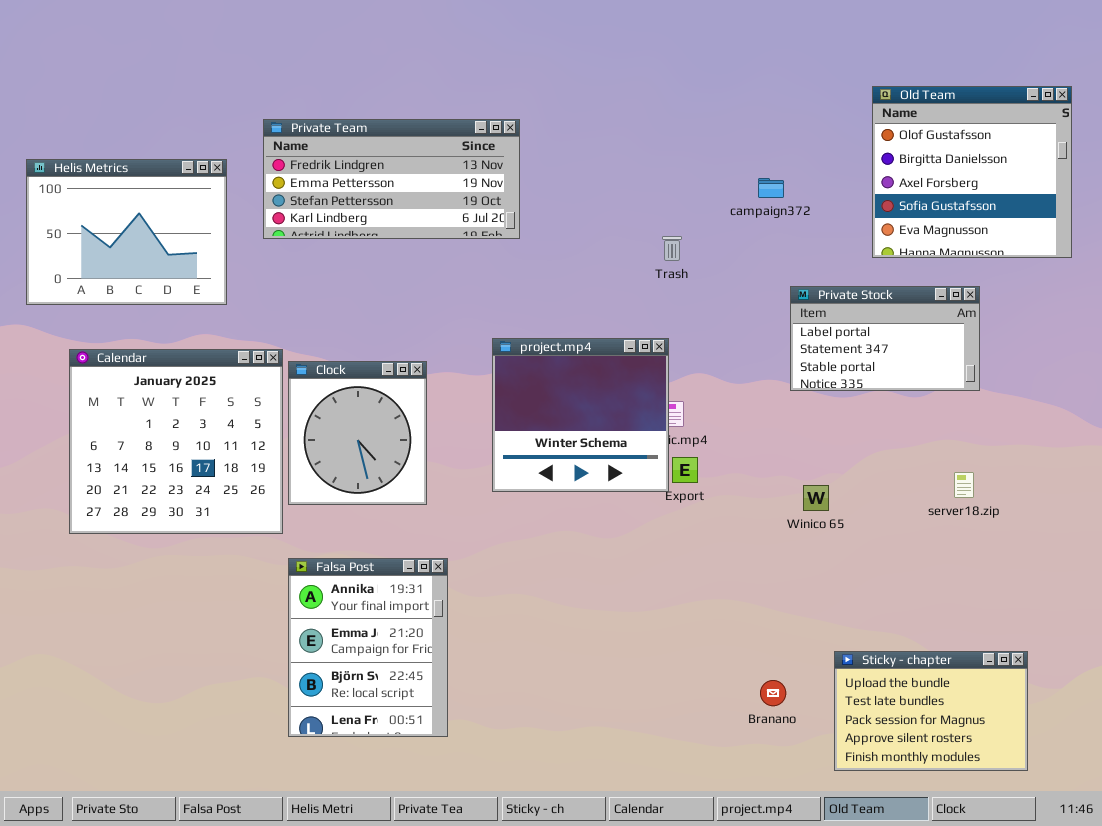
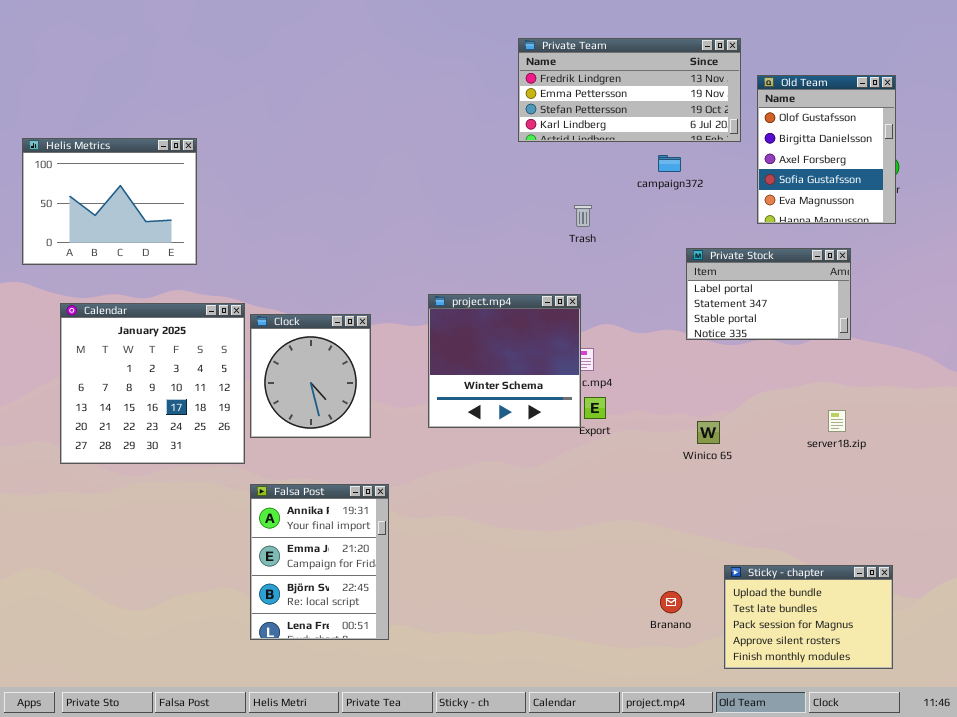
Old Team: [872,86,1072,258] -> [757,75,896,224], resized
Private Team: [263,119,520,239] -> [518,38,741,142], moved

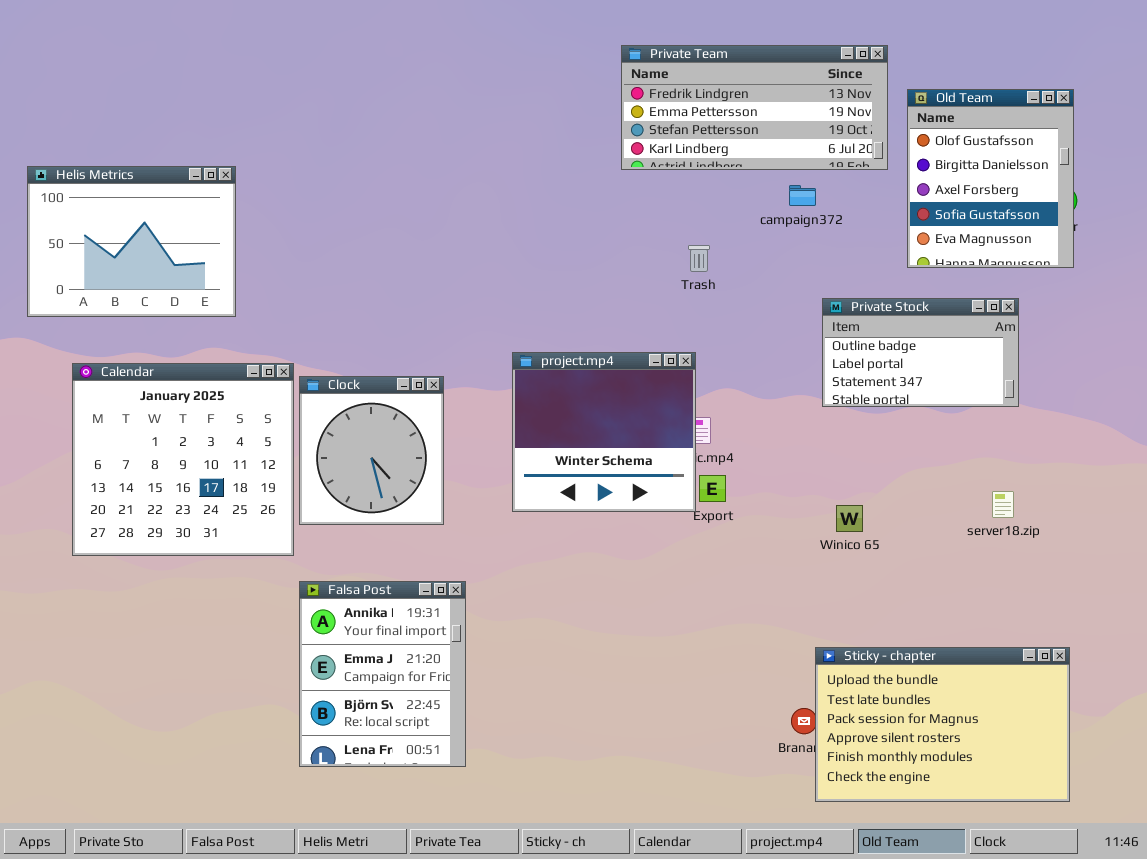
Private Stock: [686,248,851,340] -> [822,298,1019,407], scrolled up 1 row
Sticky - chapter: [724,565,893,669] -> [815,647,1070,802], resized

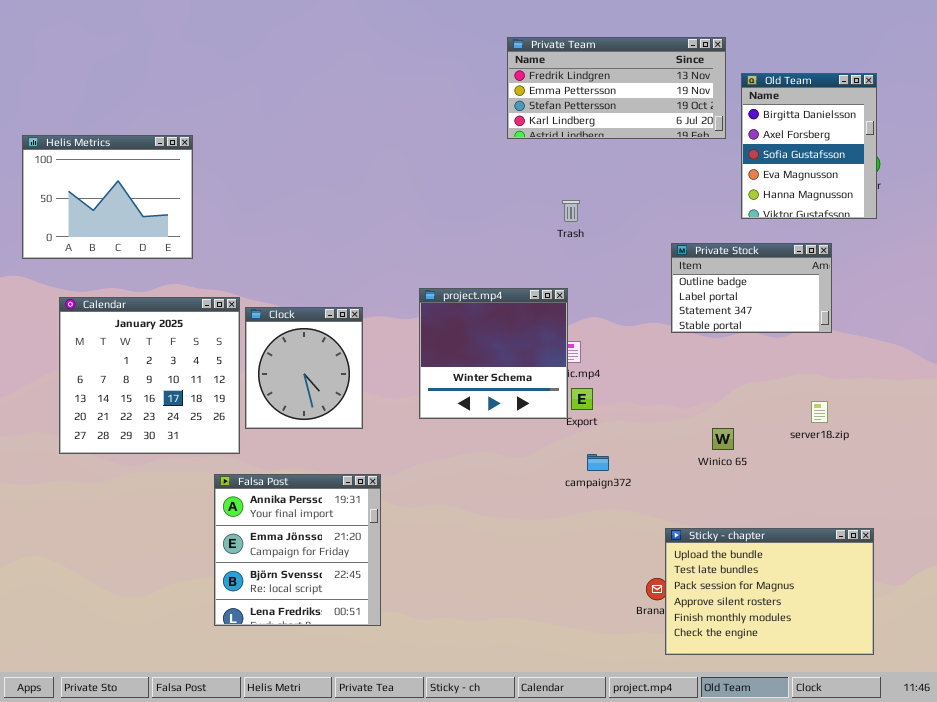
Old Team: [907,89,1074,268] -> [741,73,877,219], scrolled down 1 row
campaign372: [789,185,816,206] -> [587,454,609,471], moved
Winico 65: [836,505,863,532] -> [712,428,734,450], moved
Falsa Post: [299,581,466,767] -> [214,474,381,626], resized

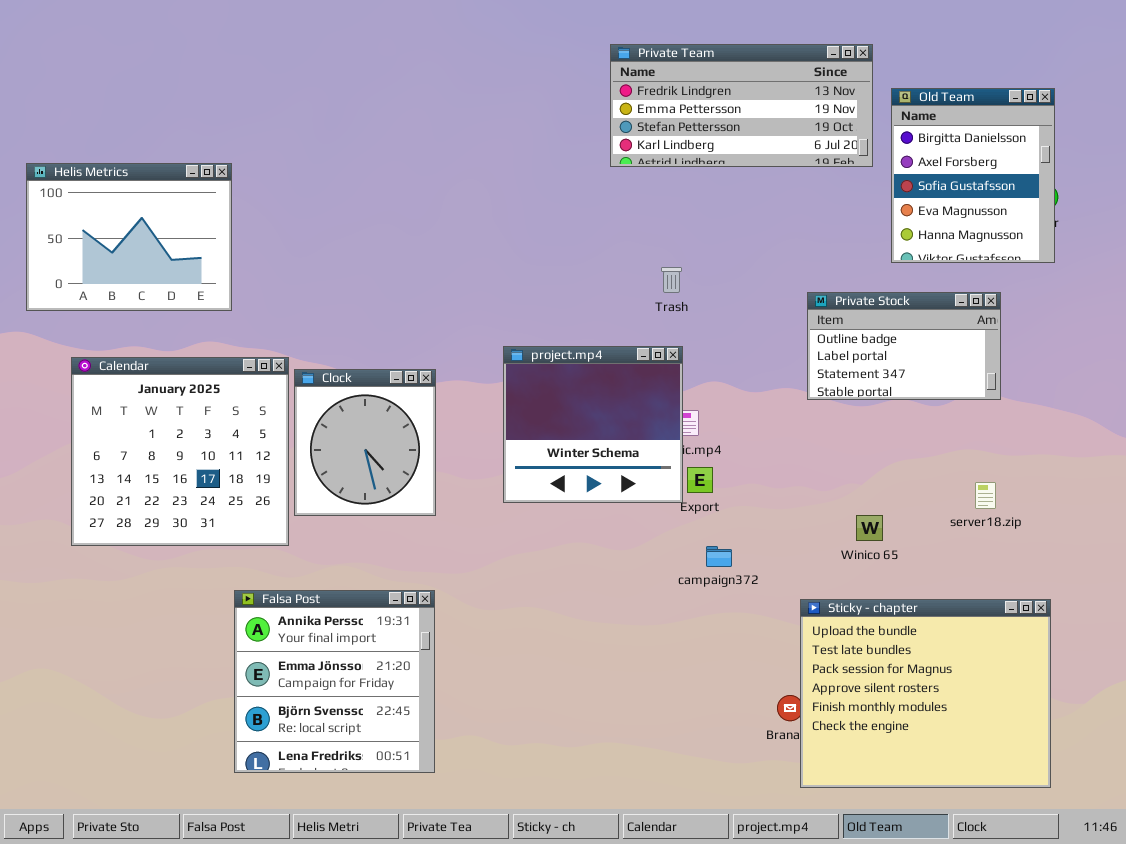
Trash: [562,200,580,222] -> [661,267,682,293], moved
Falsa Post: [214,474,381,626] -> [234,590,435,773], moved
Sticky - chapter: [665,528,874,655] -> [800,599,1051,788], resized

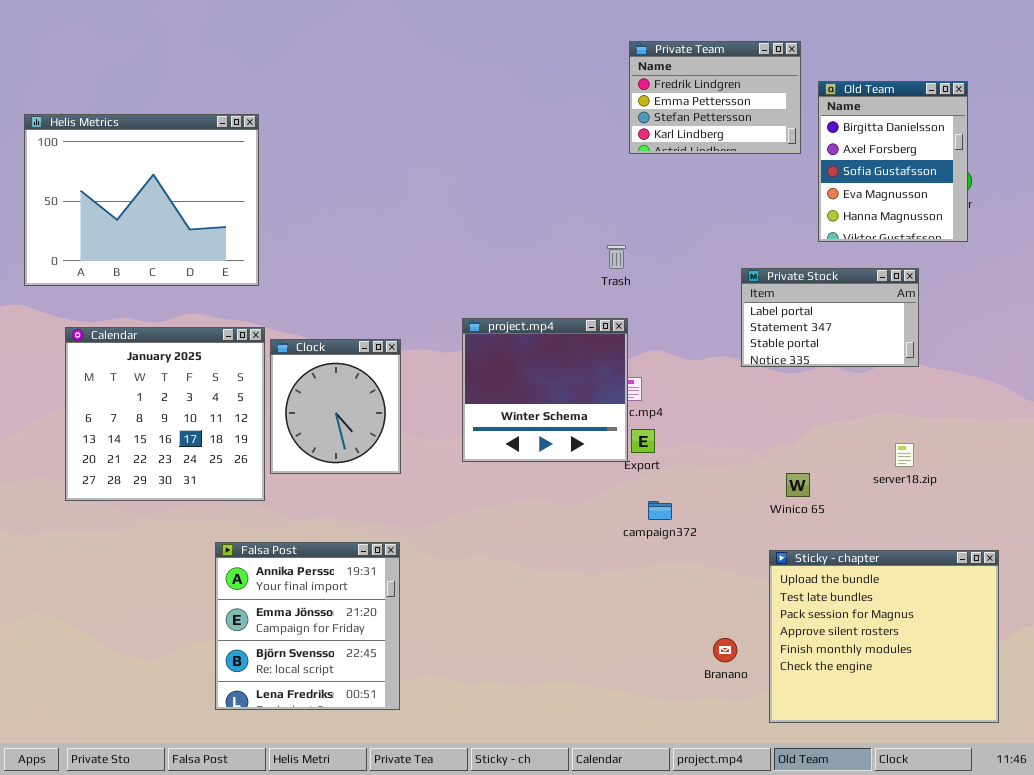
Private Team: [610,44,873,167] -> [629,41,801,154], resized
Helis Metrics: [26,163,232,311] -> [24,114,259,286], resized
Private Stock: [807,292,1001,400] -> [741,268,919,367], scrolled down 1 row
Sticky - chapter: [800,599,1051,788] -> [769,550,999,723], moved

